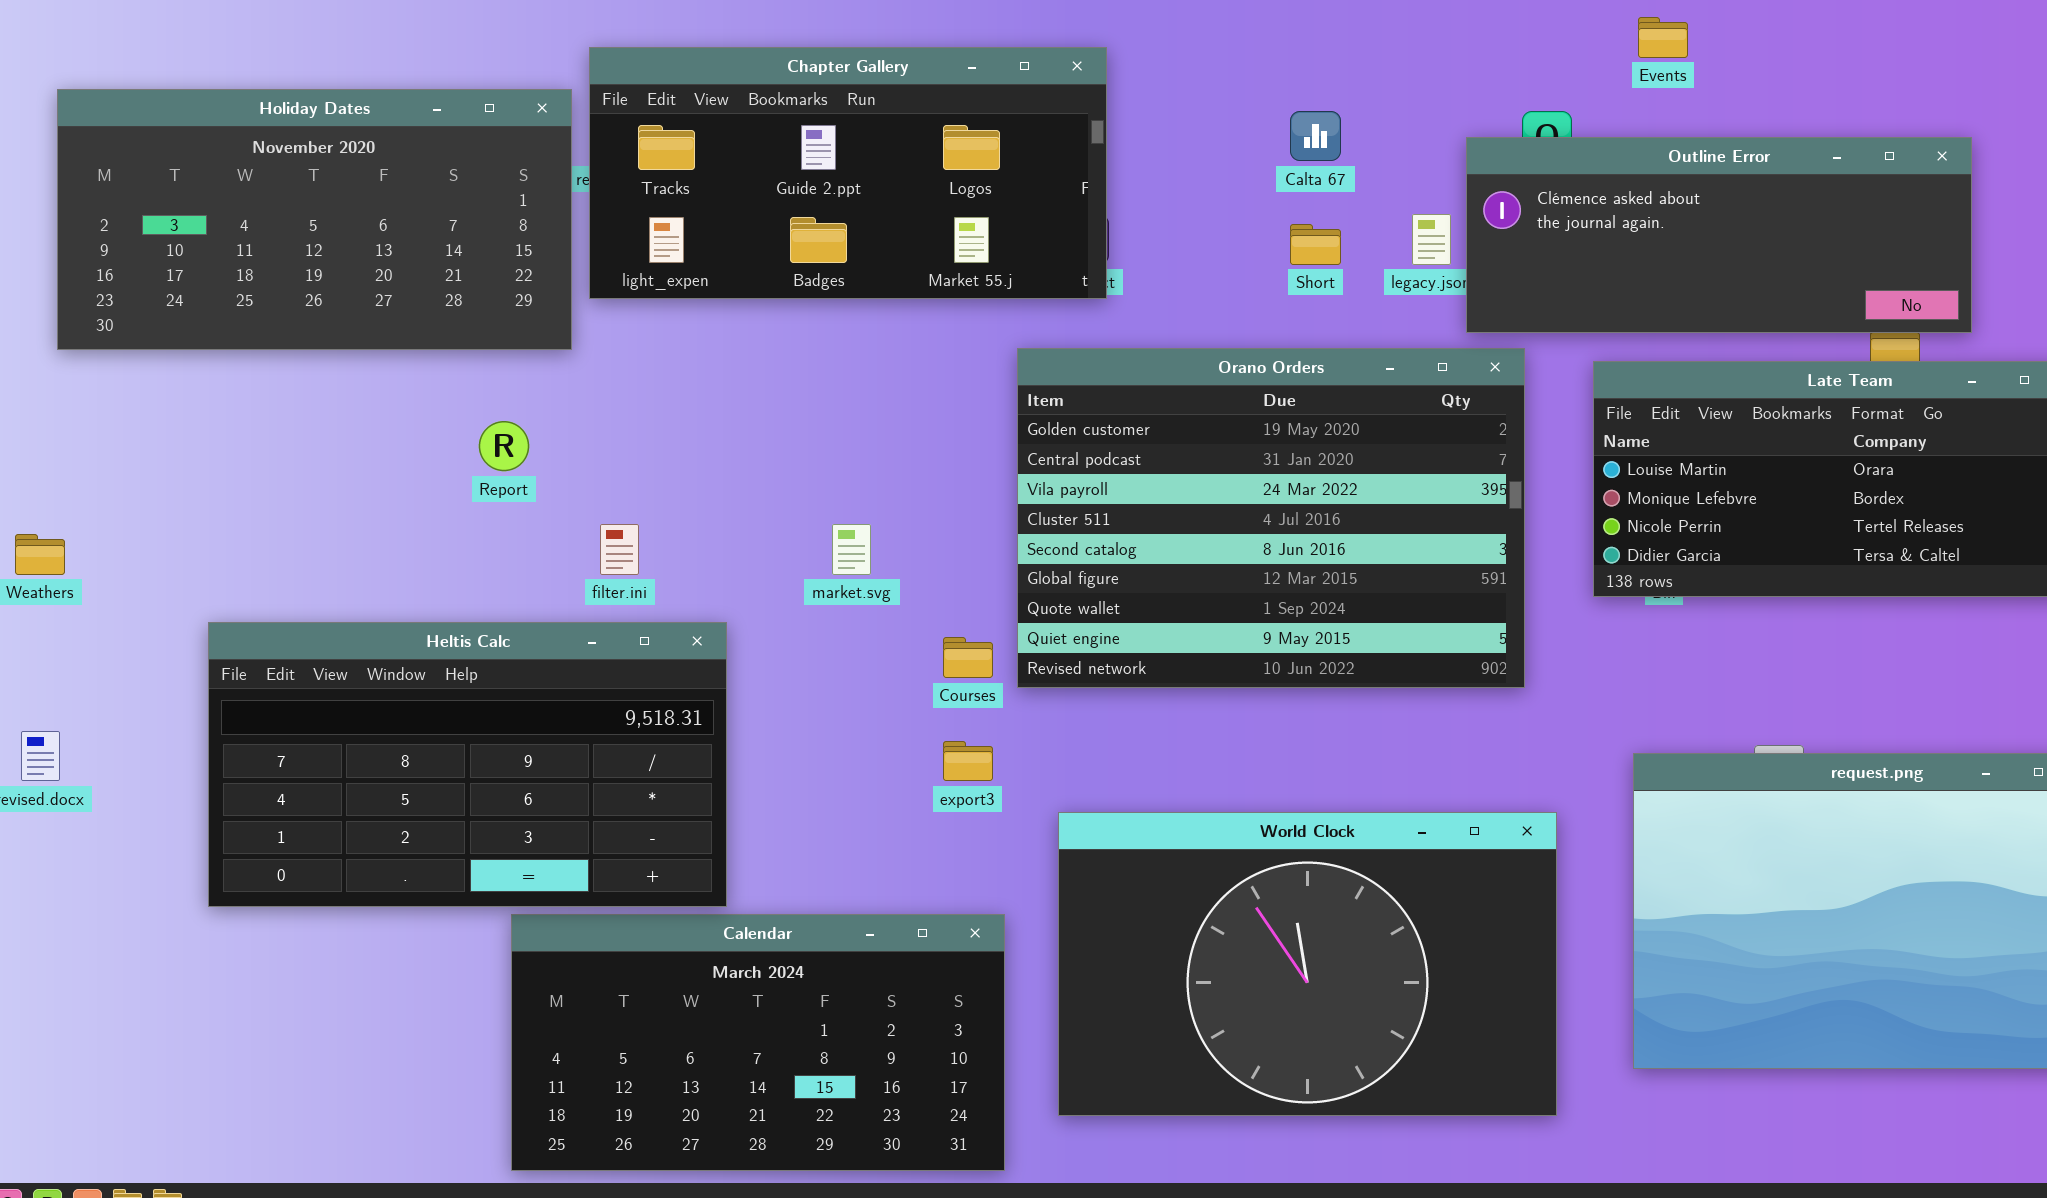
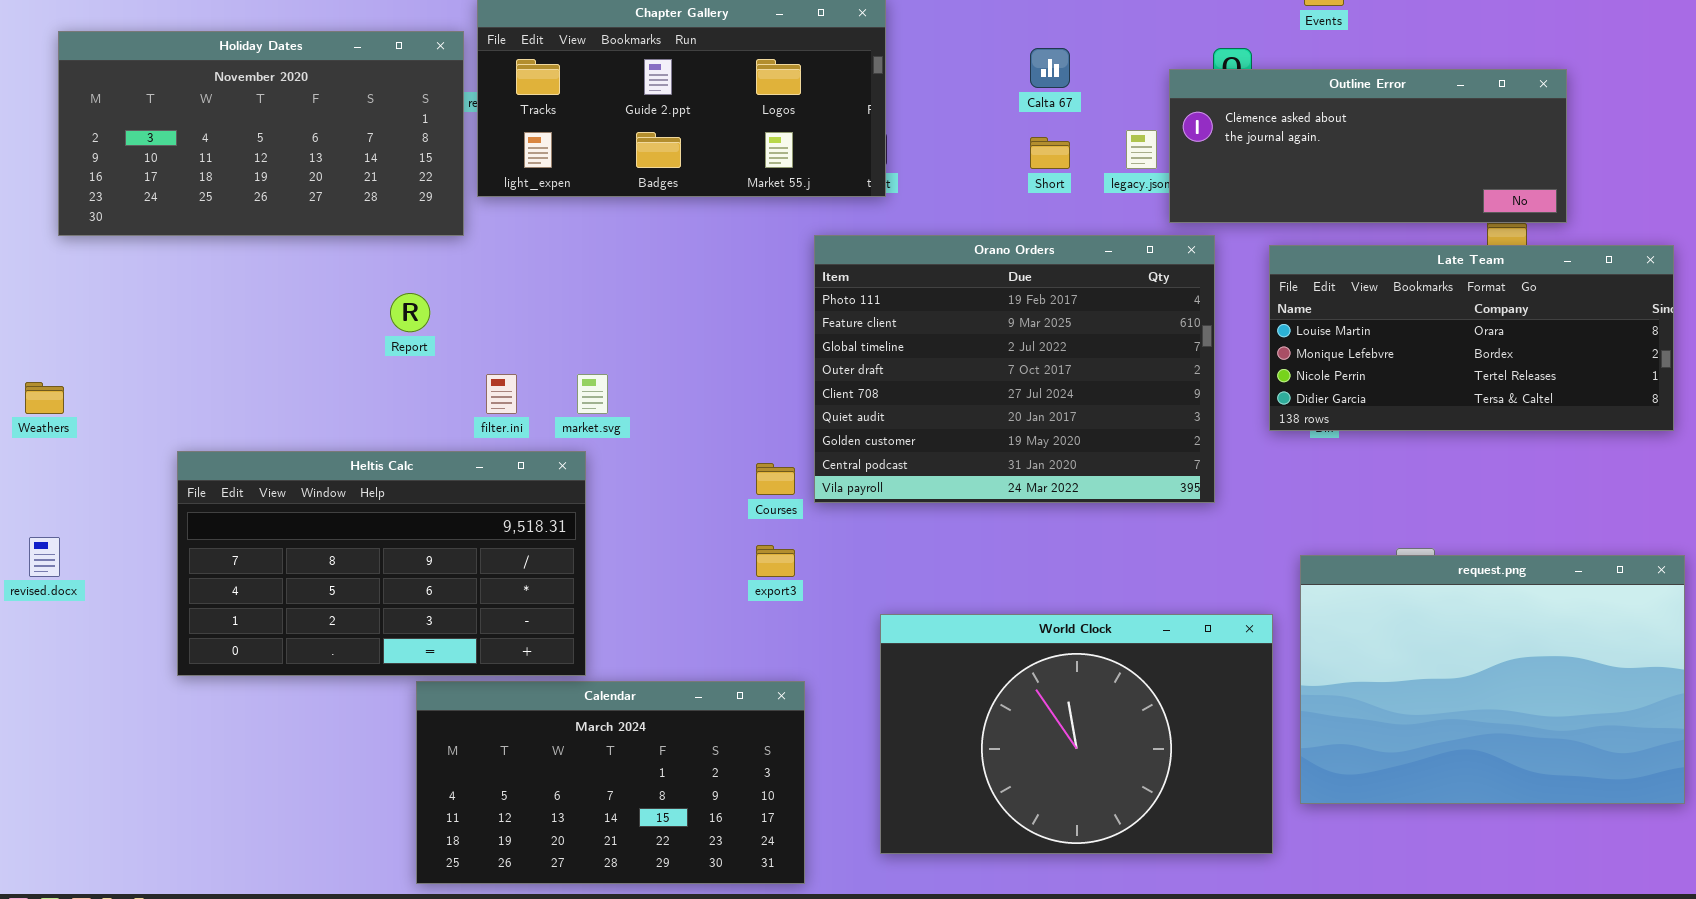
Orano Orders: [1017,348,1525,688] -> [814,235,1215,503], scrolled up 6 rows
market.svg: [832,524,871,575] -> [577,374,608,414], moved
World Clock: [1058,812,1557,1116] -> [880,614,1273,854], moved

